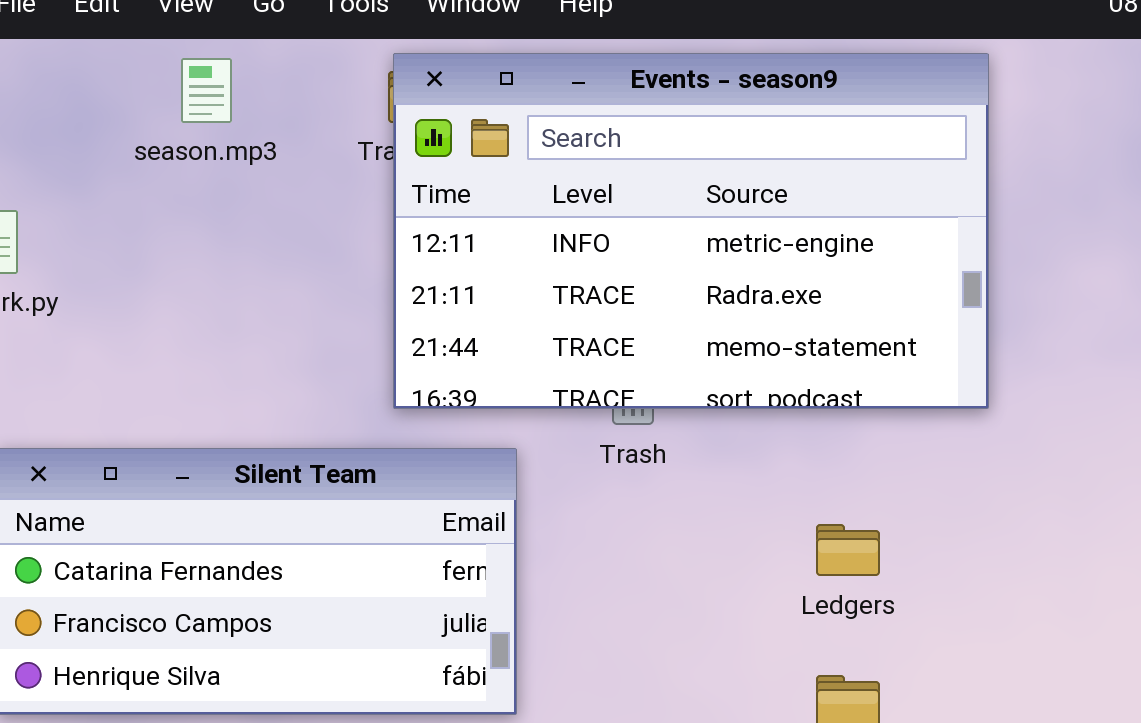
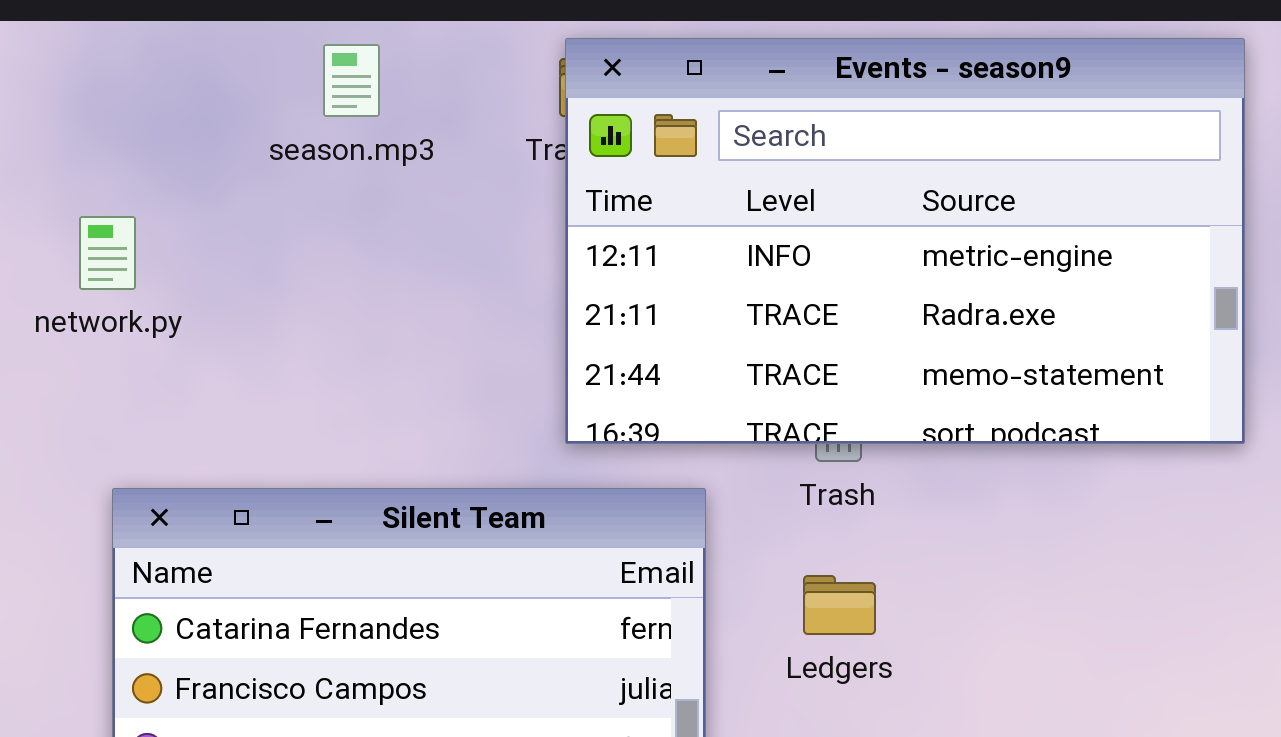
Ledgers: [816,524,880,576] -> [803,575,876,635], moved

